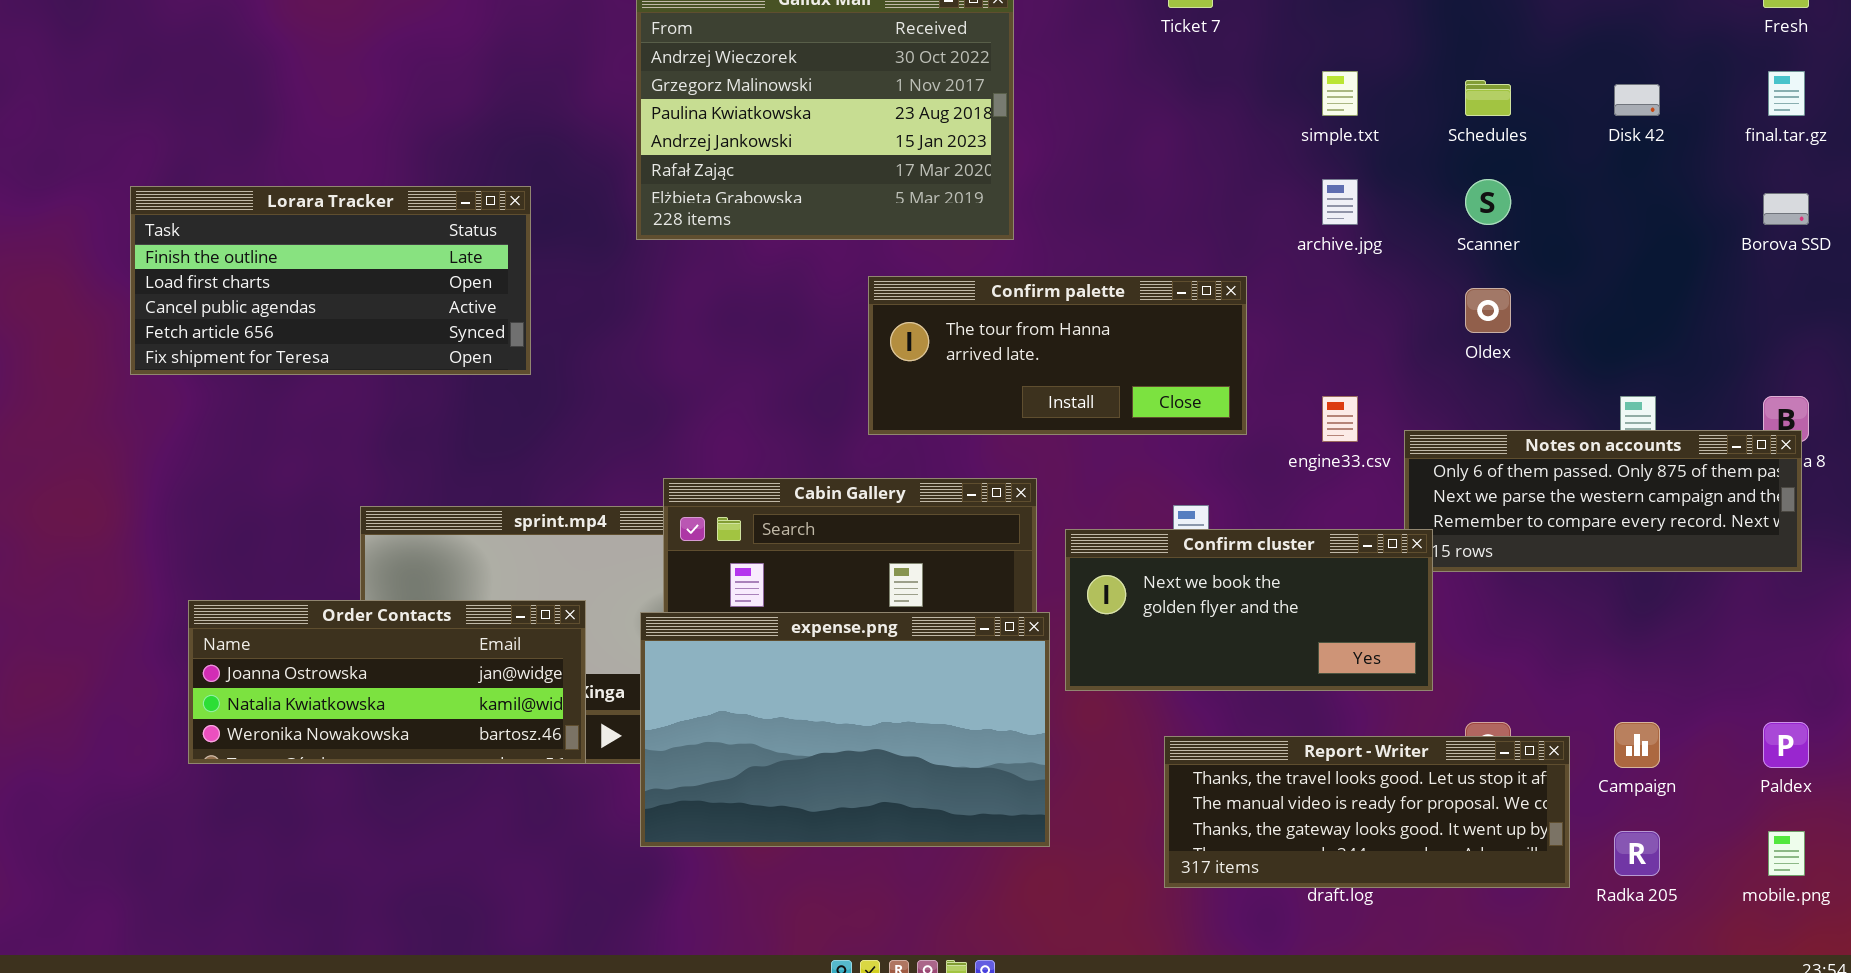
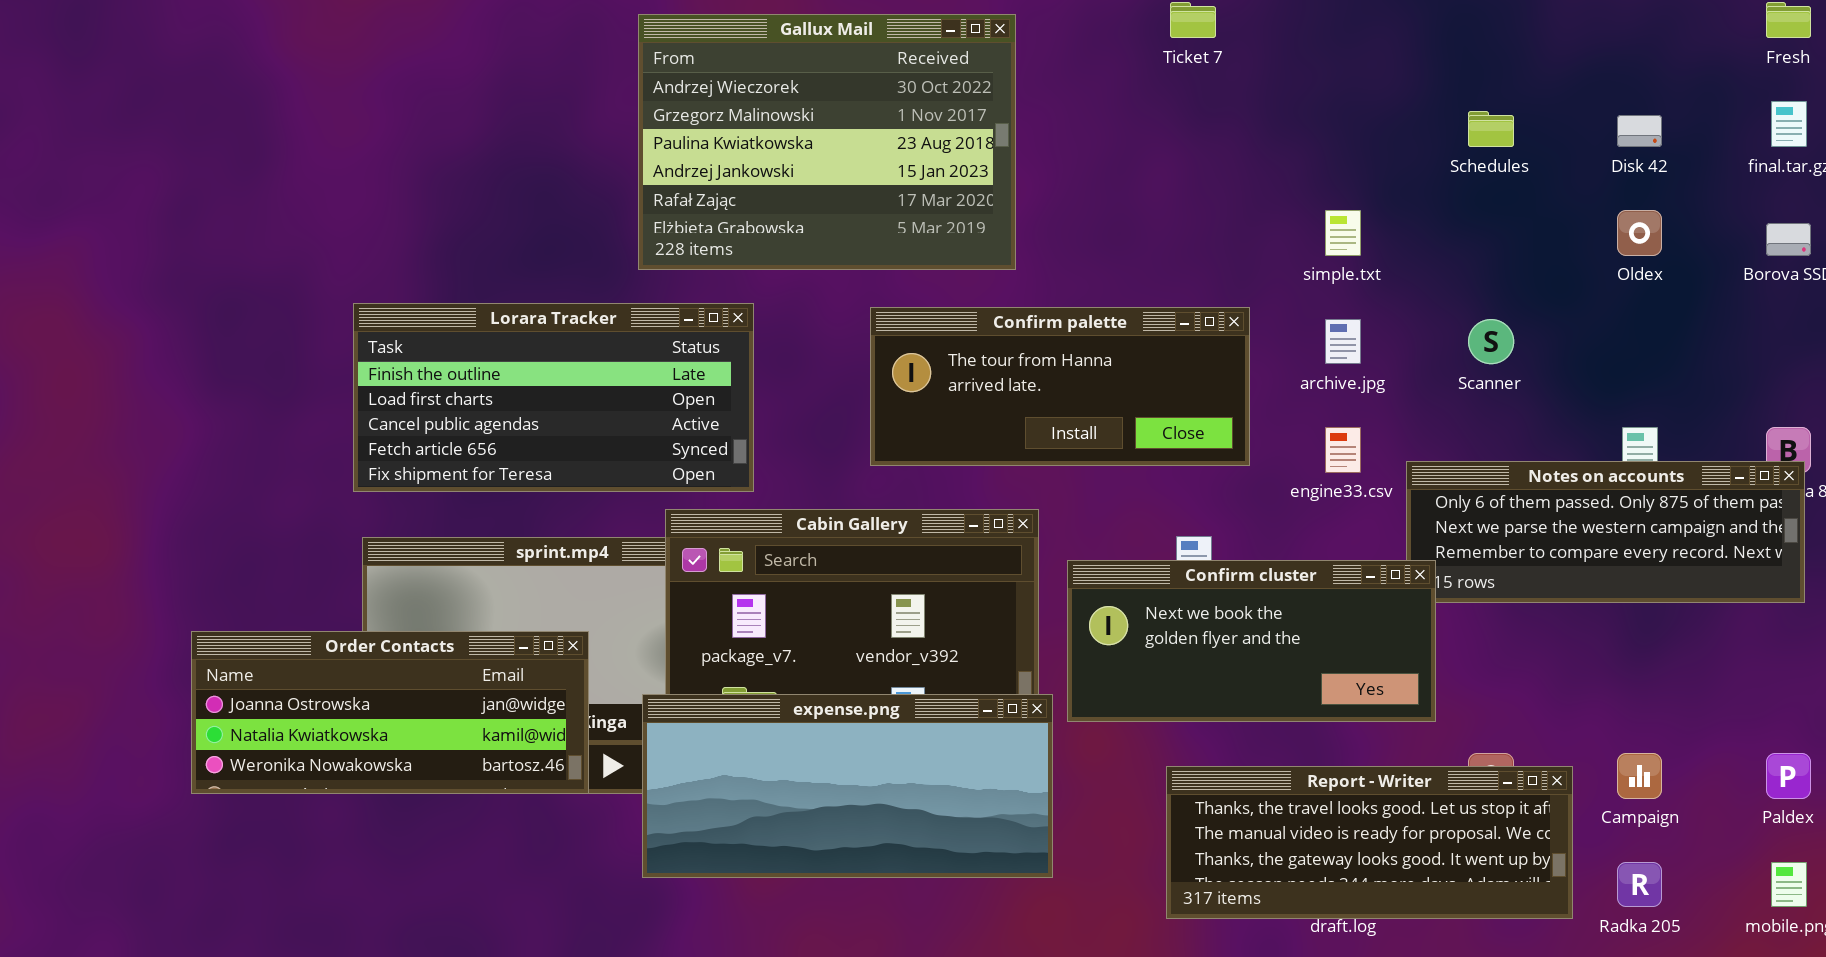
simple.txt: [1322,71,1358,116] -> [1325,210,1361,256], moved
archive.jpg: [1322,179,1358,225] -> [1325,319,1361,364], moved
Scanner: [1465,179,1511,225] -> [1468,319,1514,364], moved
Lorara Tracker: [130,186,531,375] -> [353,303,754,492], moved
Oldex: [1465,288,1511,333] -> [1617,210,1662,256], moved
expense.png: [640,612,1050,847] -> [642,694,1053,878], resized

